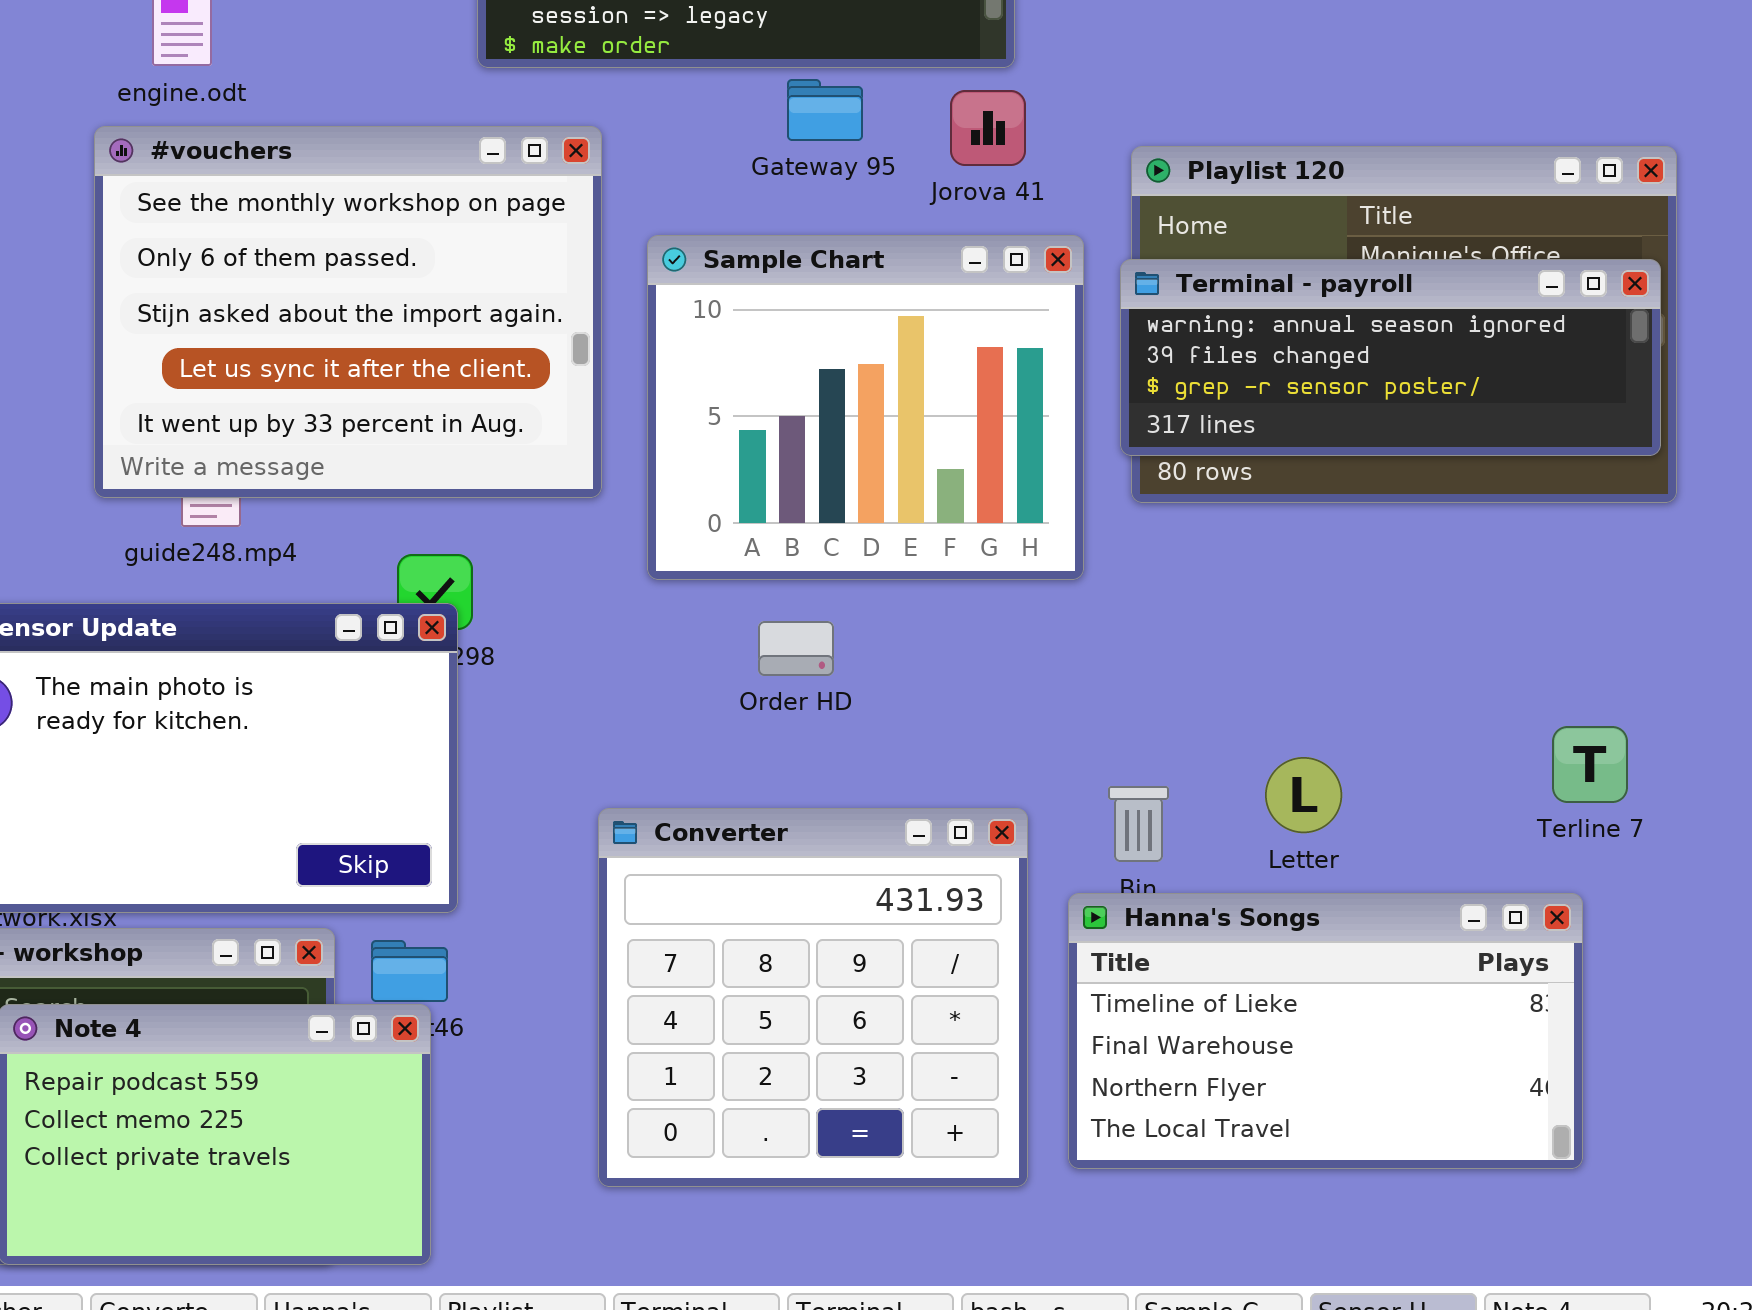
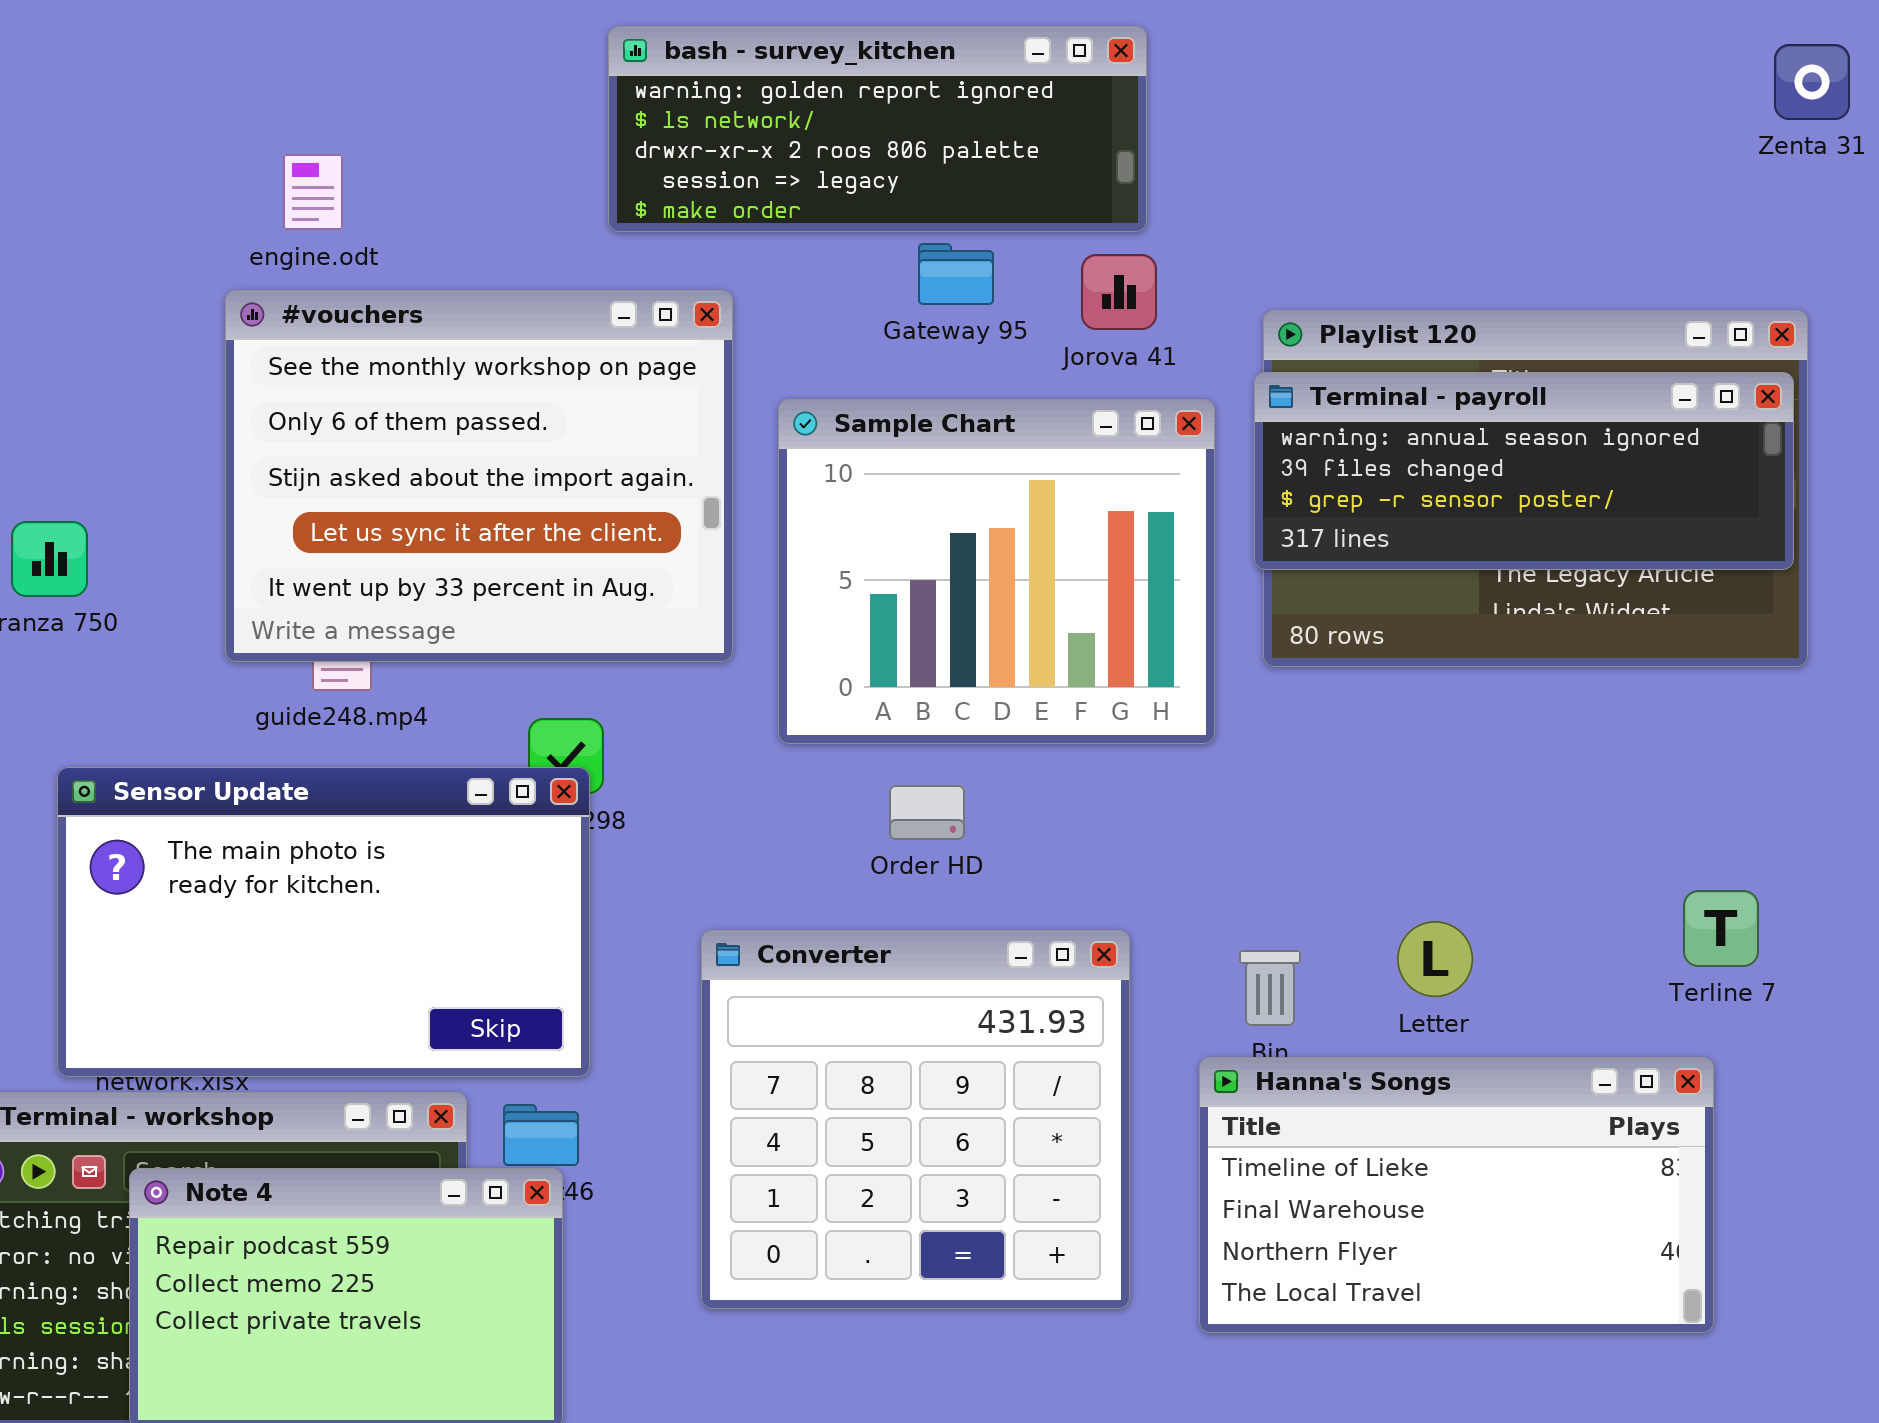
Terminal - payroll: [1120,259,1661,456] -> [1254,372,1794,570], moved
Converter: [598,808,1028,1187] -> [701,930,1130,1309], moved

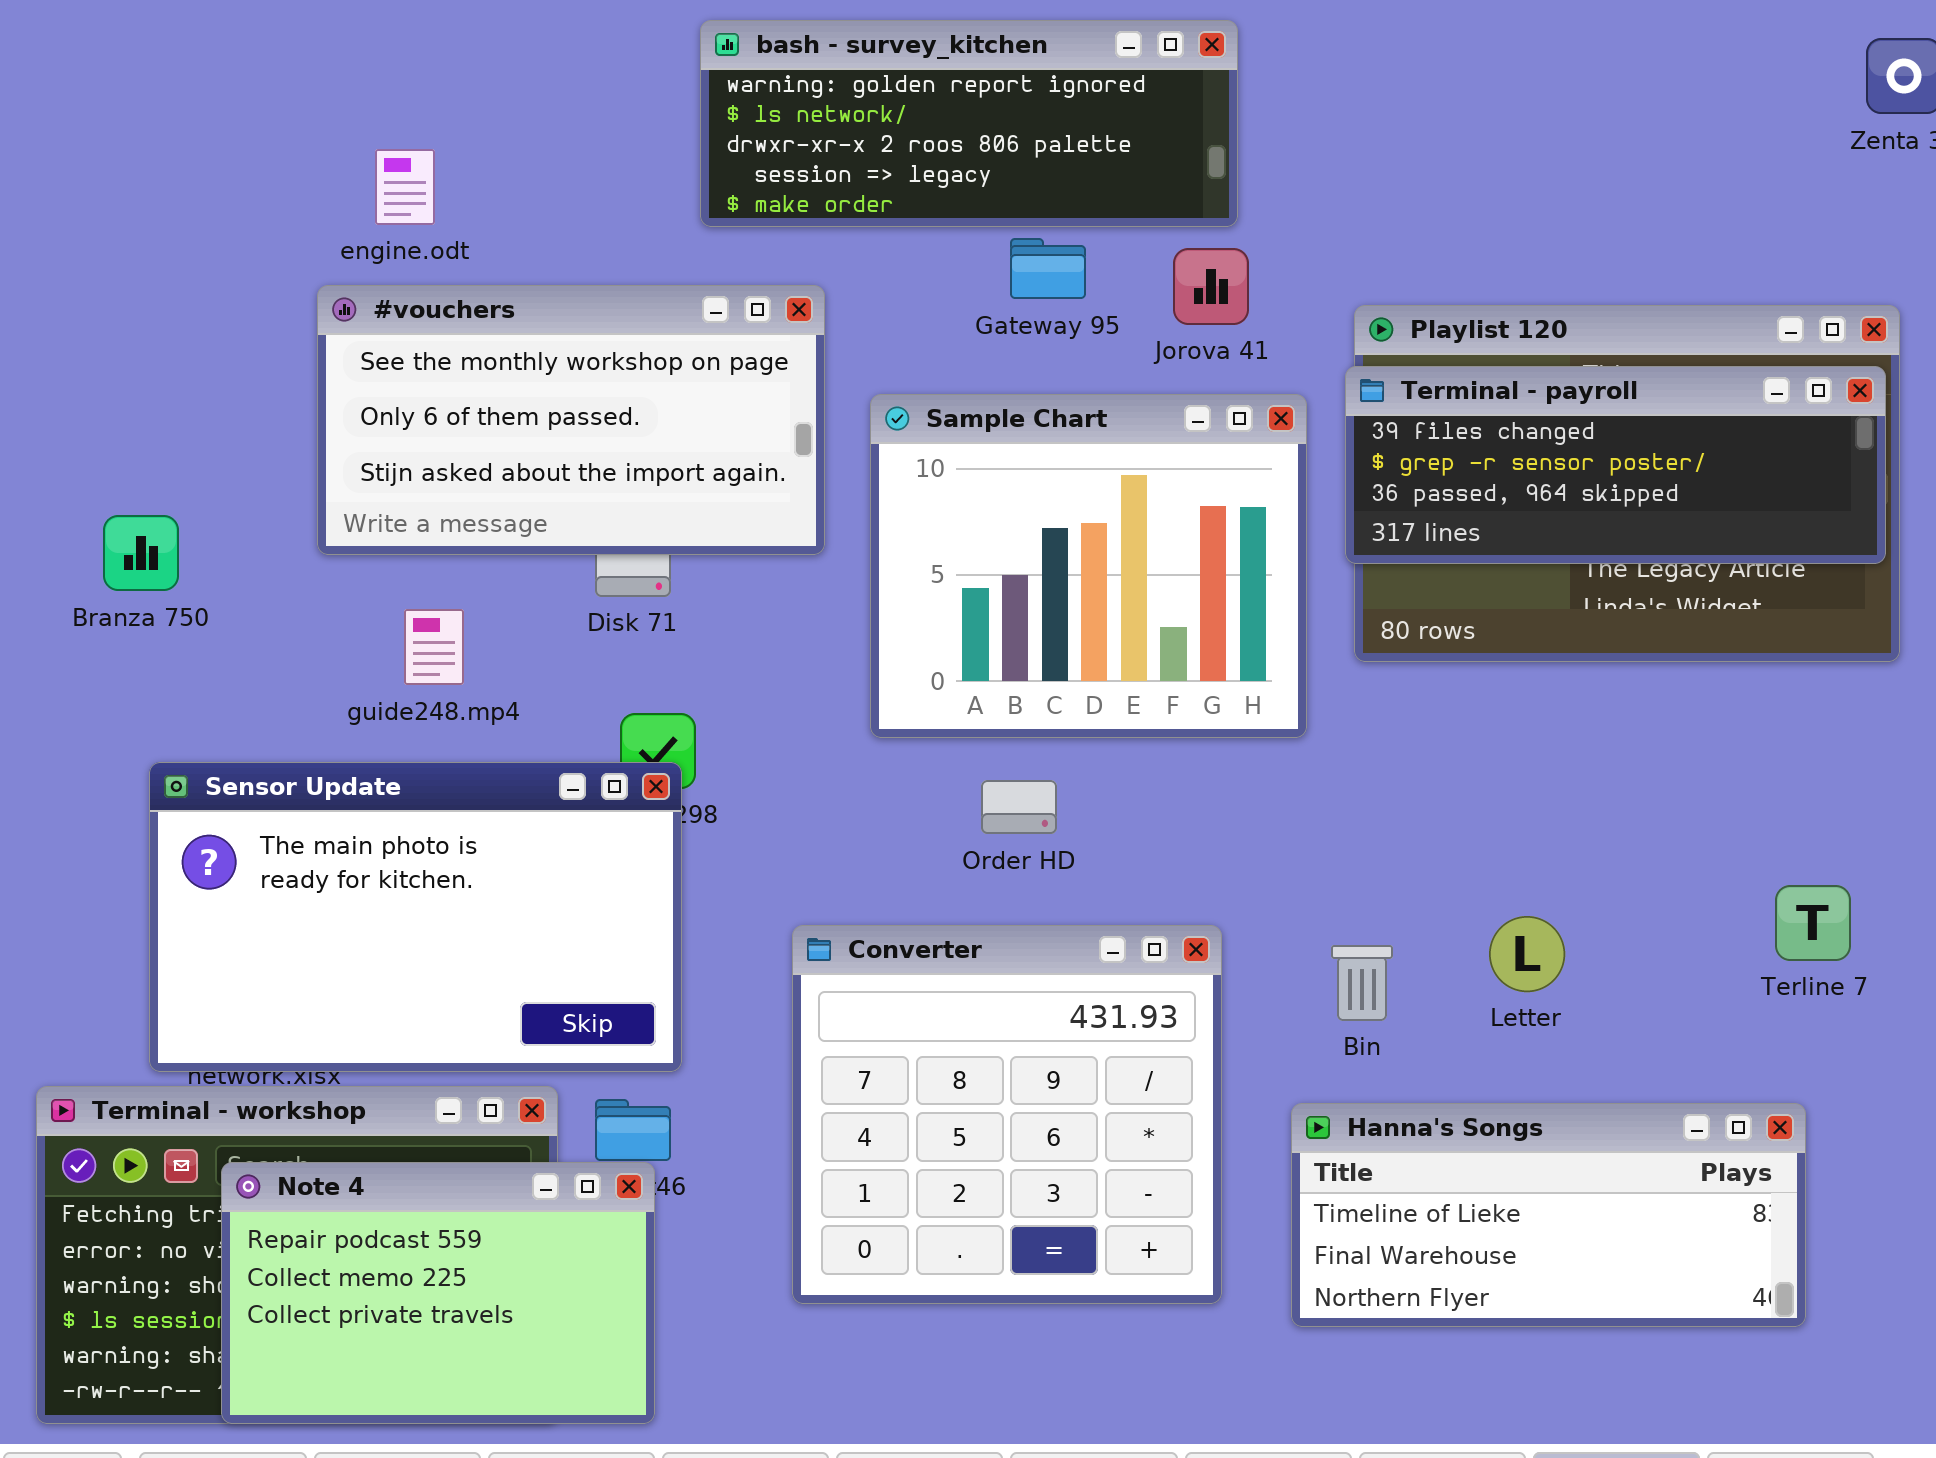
#vouchers: [225,290,733,662] -> [317,285,825,555], resized
Terminal - payroll: [1254,372,1794,570] -> [1345,366,1886,564], scrolled down 1 row
Hanna's Songs: [1199,1057,1714,1333] -> [1291,1103,1806,1327], resized

